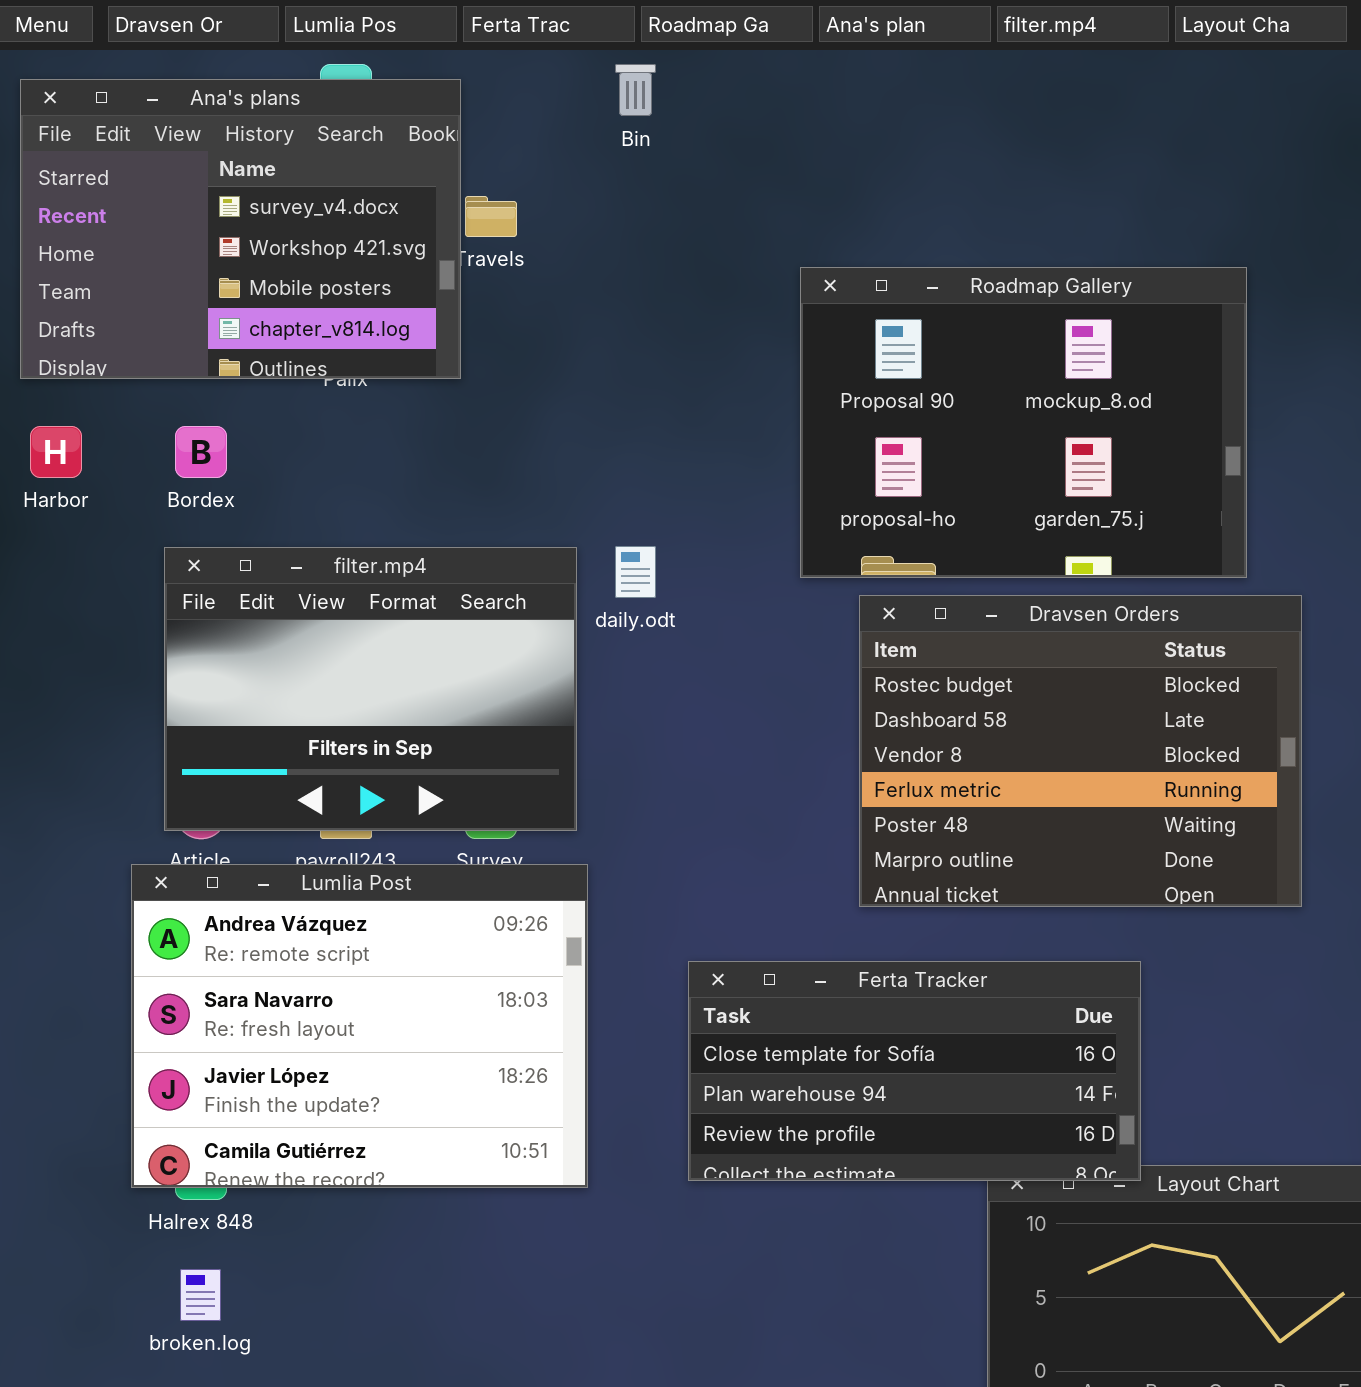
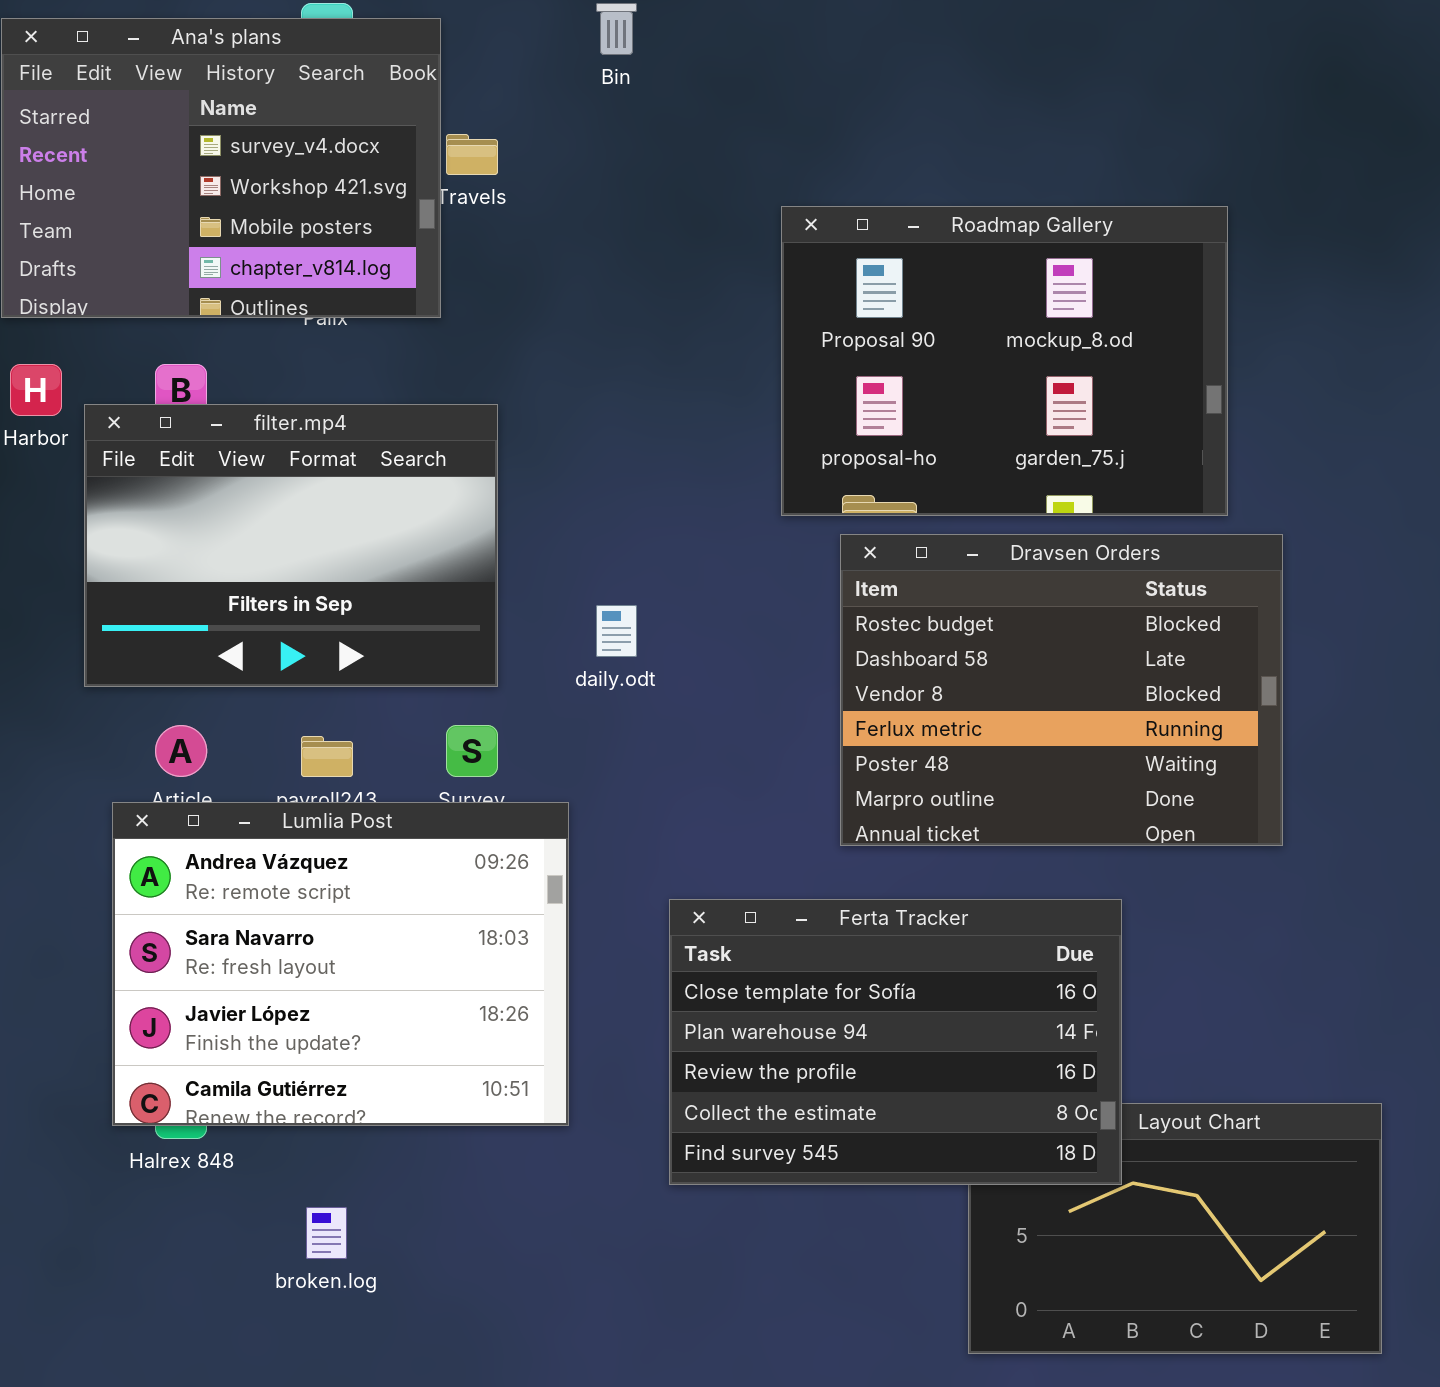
daily.odt: [615,546,656,598] -> [596,605,637,657], moved
filter.mp4: [164,547,577,831] -> [84,404,498,687], moved
Ferta Tracker: [688,961,1141,1181] -> [669,899,1122,1185], resized
broken.log: [180,1269,221,1321] -> [306,1207,347,1259], moved

